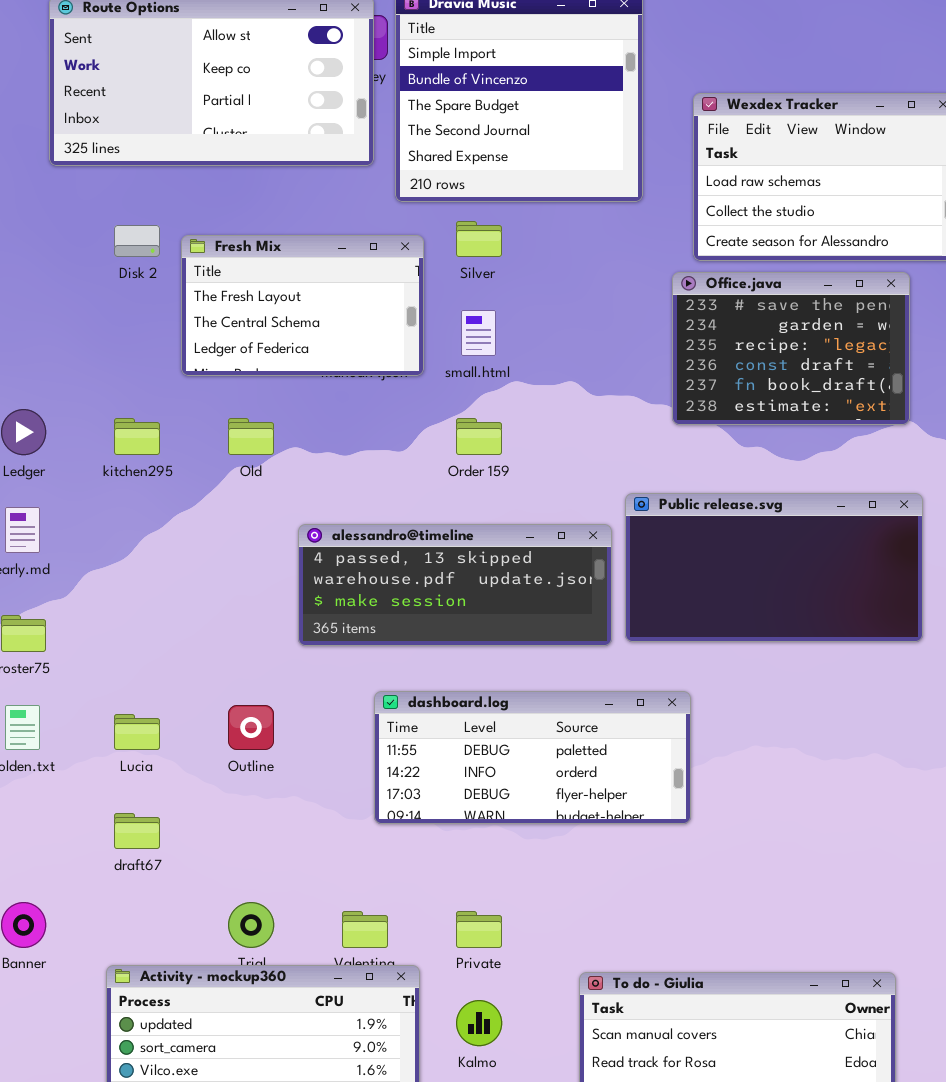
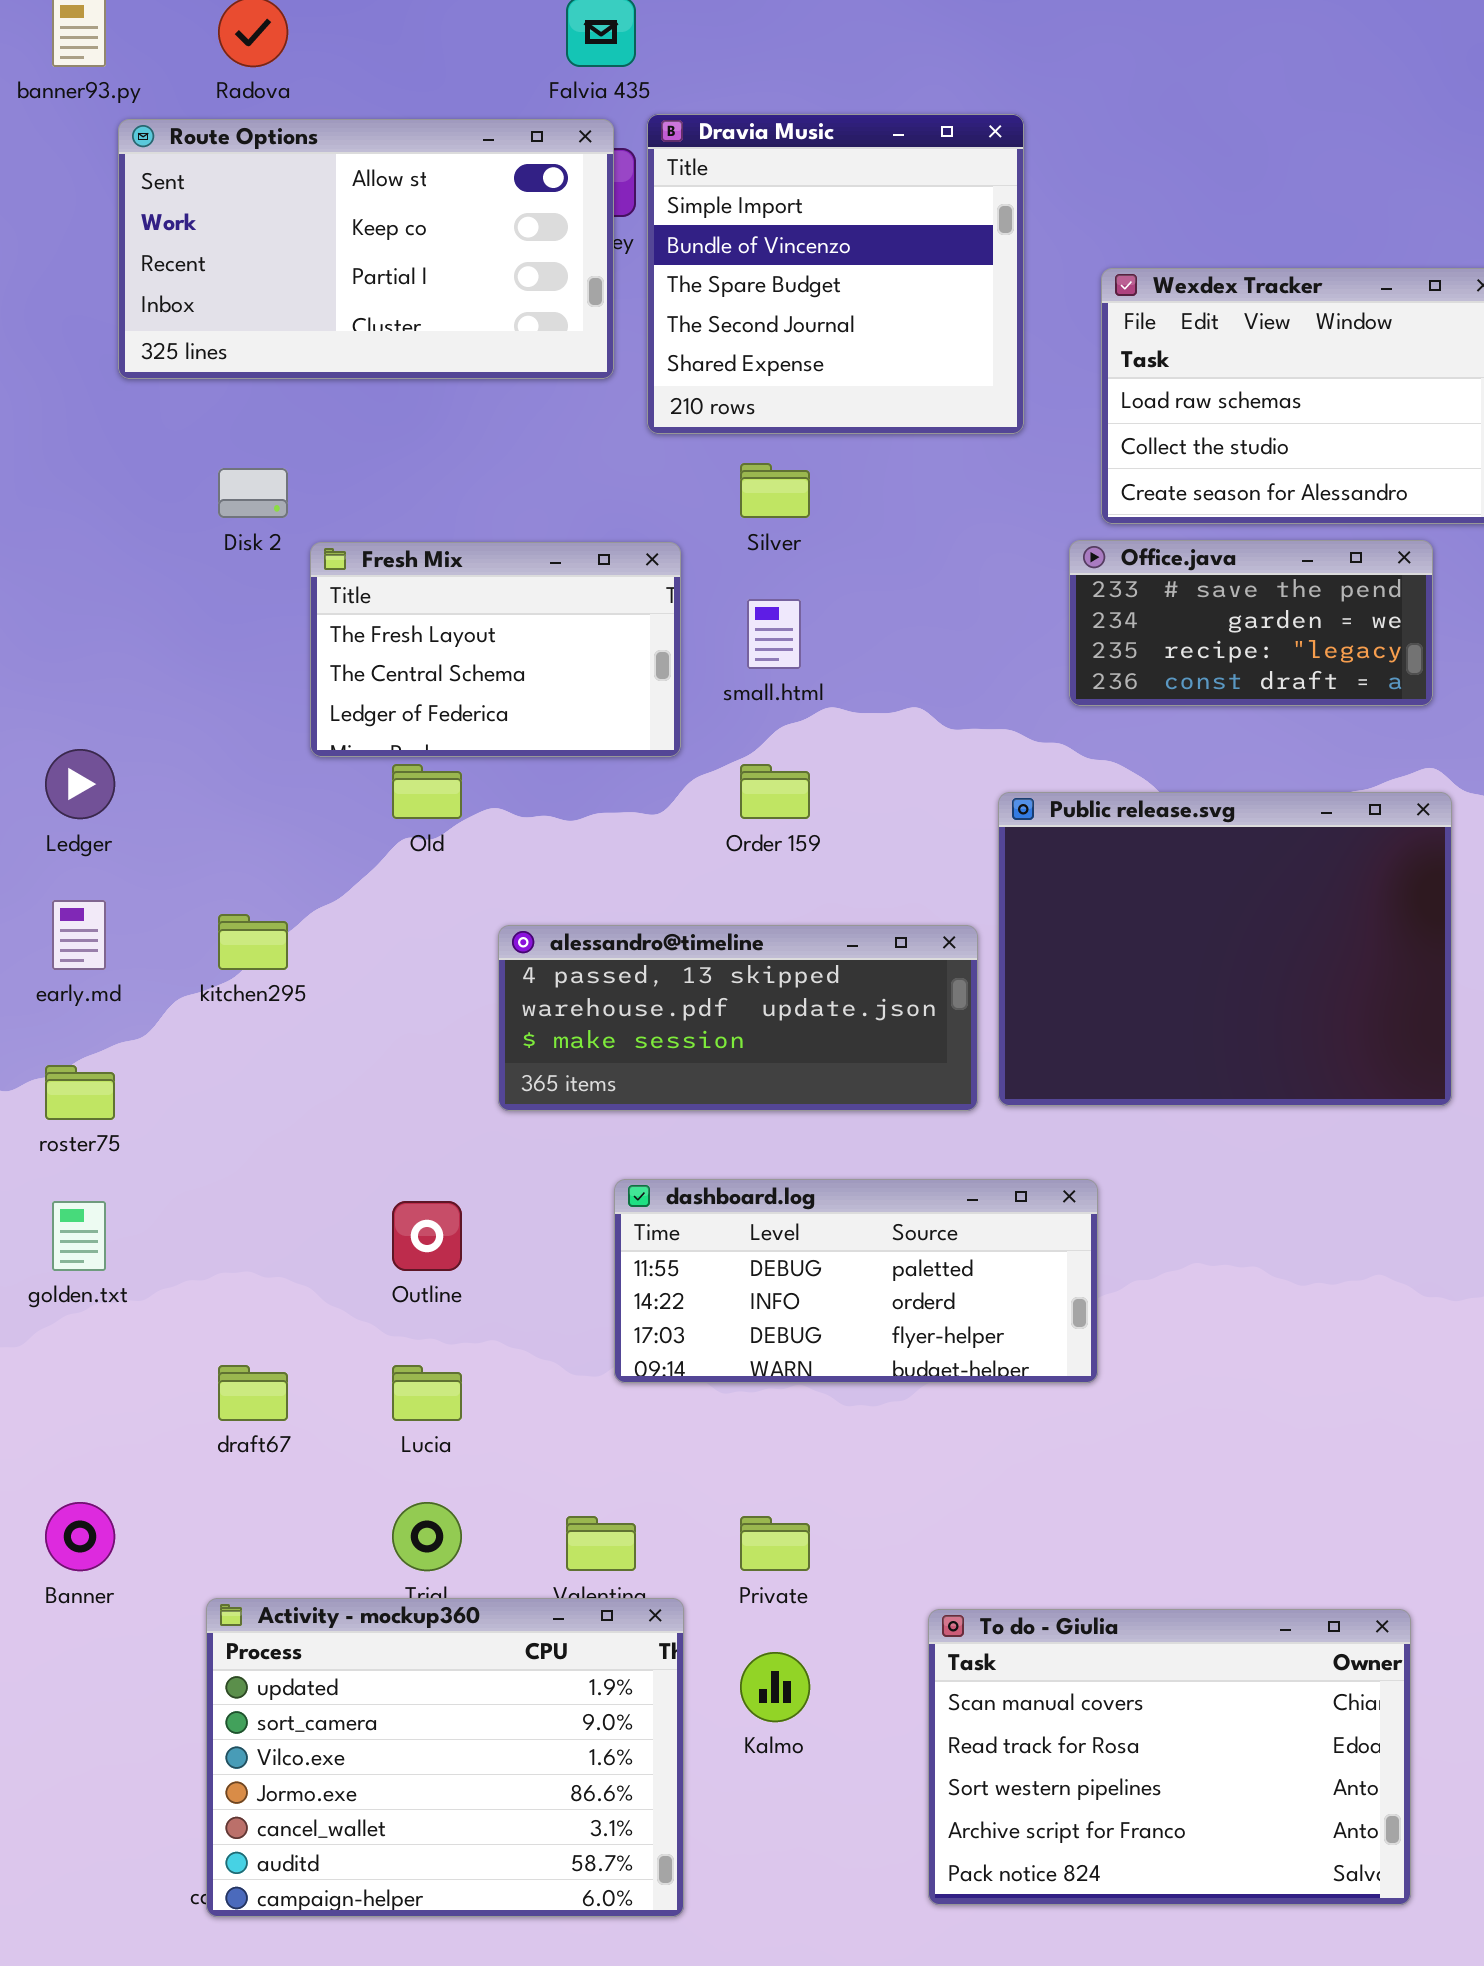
Fresh Mix: [181,235,424,376] -> [310,542,681,757], moved
Office.java: [672,272,910,425] -> [1069,540,1433,706], resized
kitchen295: [114,418,160,455] -> [218,914,288,970], moved
Public release.svg: [625,493,923,642] -> [998,792,1452,1106], resized
Lucia: [114,714,160,750] -> [392,1365,462,1421], moved

